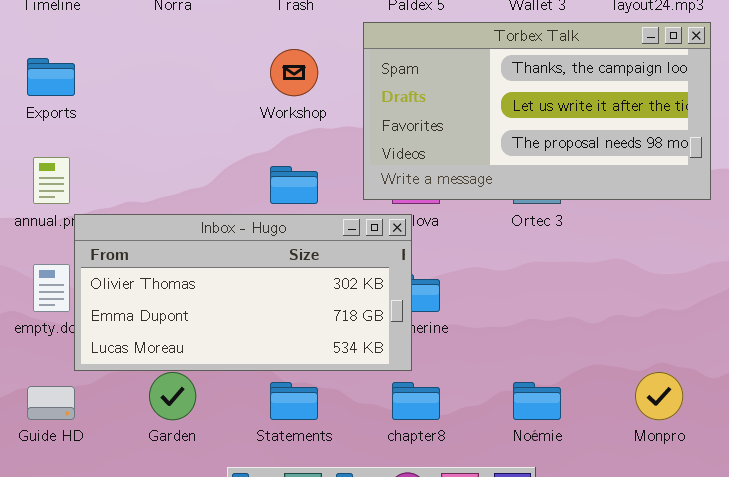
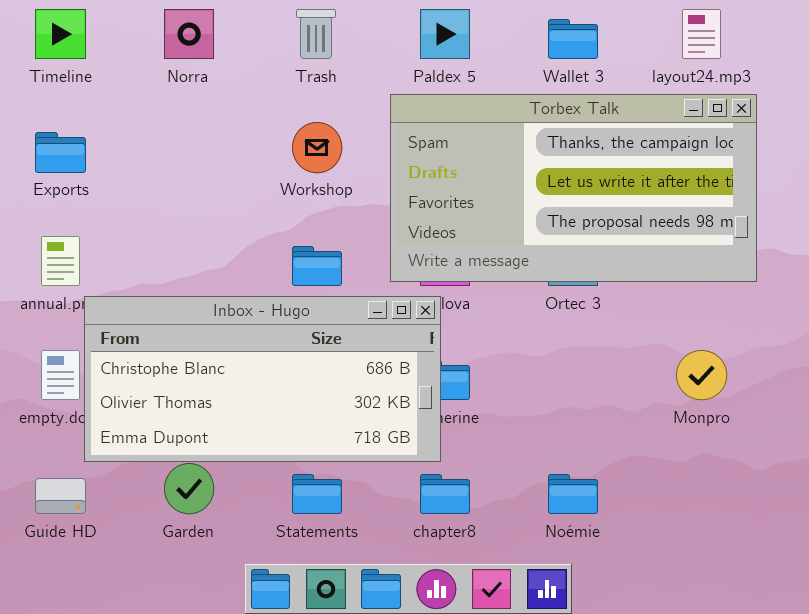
Inbox - Hugo: [74,214,412,371] -> [84,296,441,462], scrolled up 1 row
Monpro: [635,372,683,420] -> [676,350,727,400], moved

